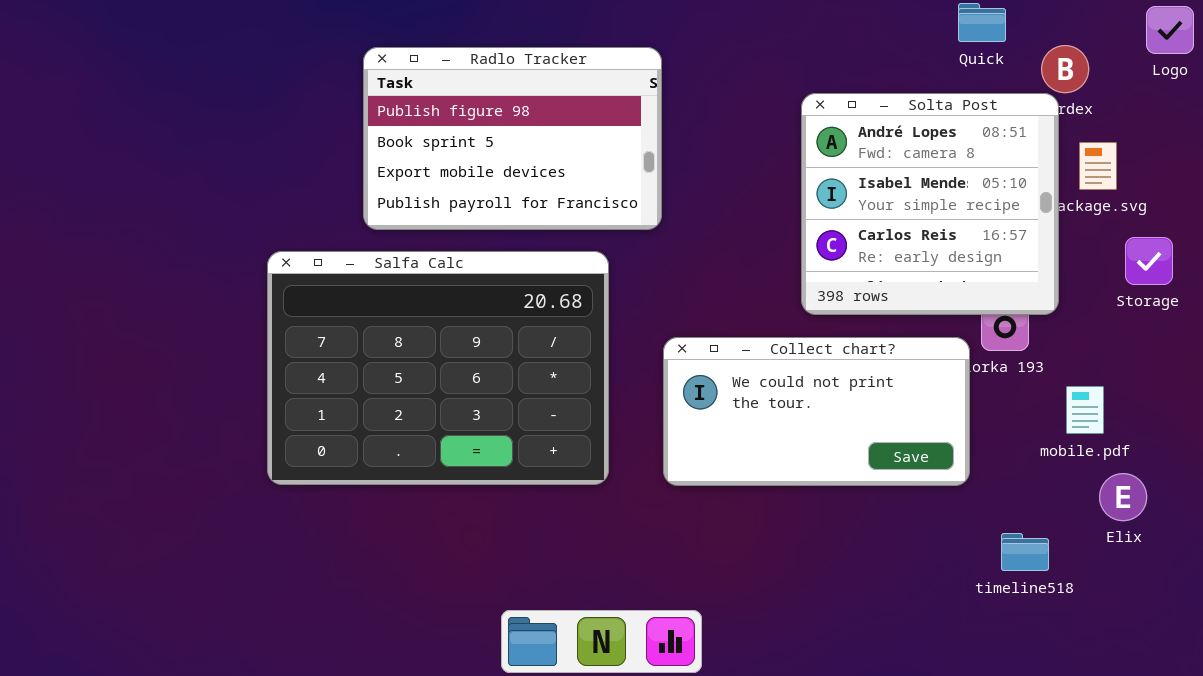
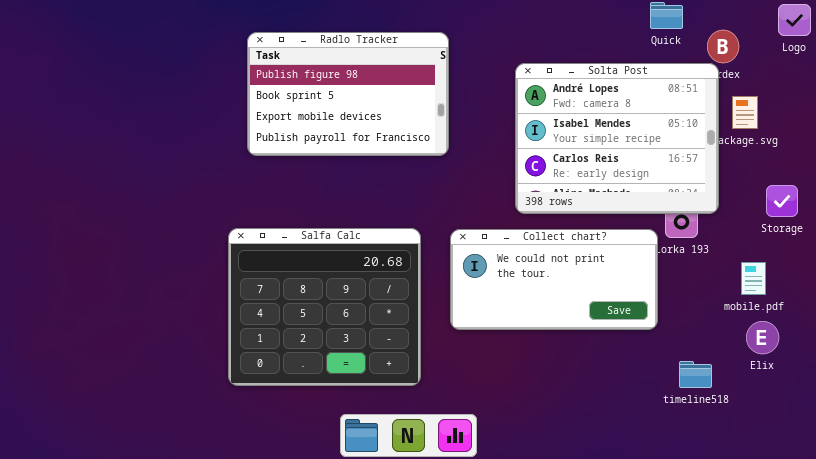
Solta Post: [801,93,1059,315] -> [515,63,719,214], resized
Storage: [1125,237,1173,285] -> [766,185,798,217], moved
Salfa Calc: [267,251,609,485] -> [228,228,421,386], moved, resized
mobile.pdf: [1066,386,1104,434] -> [741,262,766,295], moved

